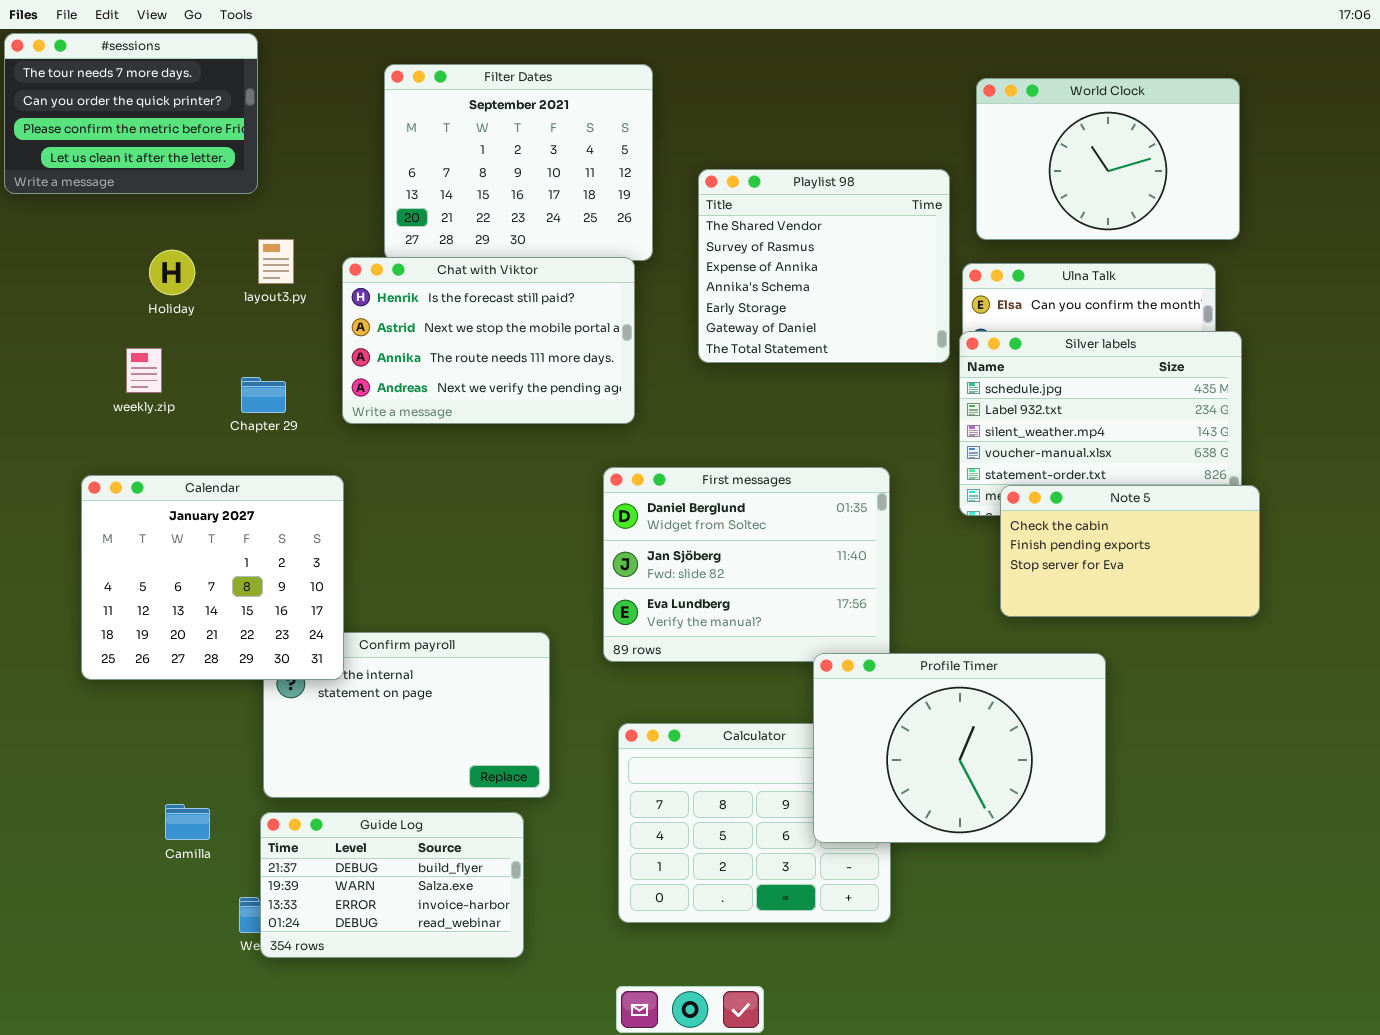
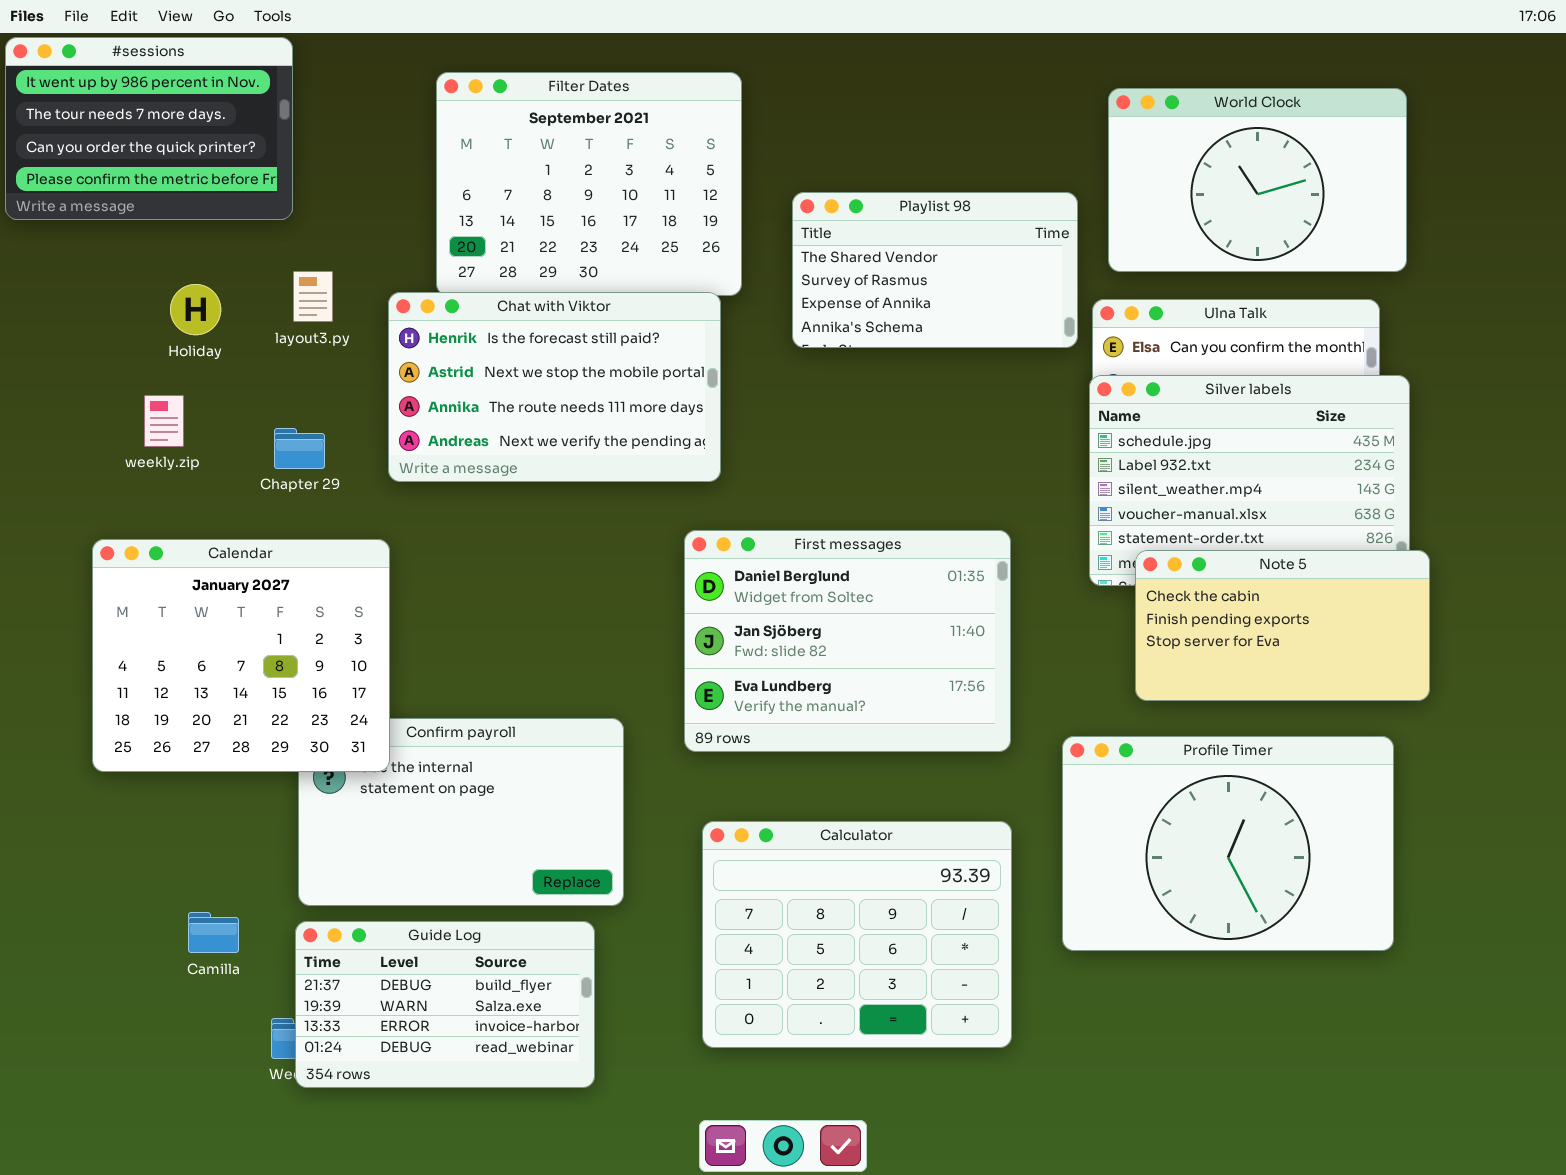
#sessions: [4,33,258,194] -> [5,37,293,220], scrolled up 1 row
Playlist 98: [698,169,950,363] -> [792,192,1078,348], resized
Profile Timer: [813,653,1106,843] -> [1062,736,1394,951], moved

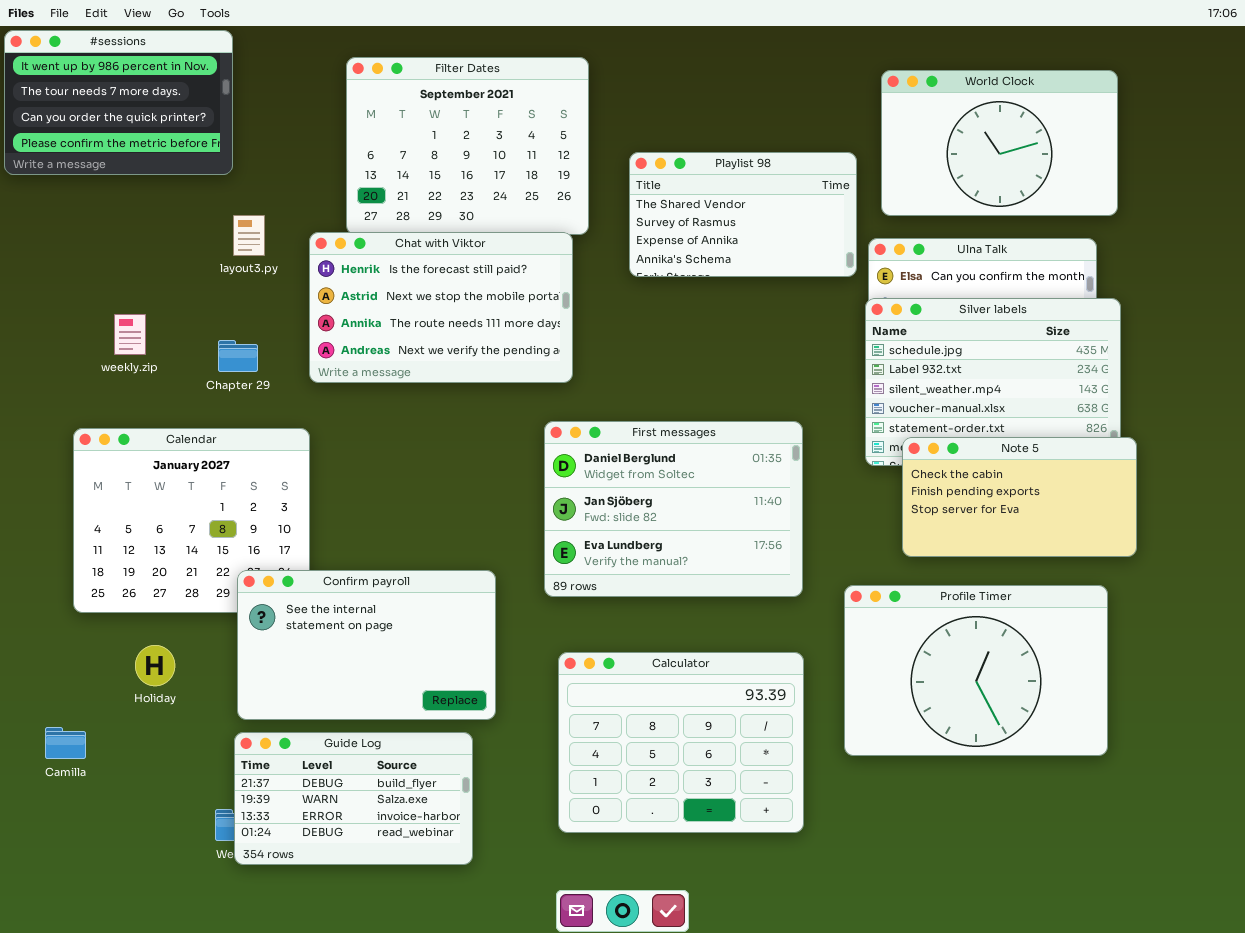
Holiday: [170,284,221,335] -> [135,645,175,686], moved
Confirm payroll: [298,718,624,906] -> [237,570,496,720], raised
Camilla: [188,912,239,953] -> [45,727,86,759], moved

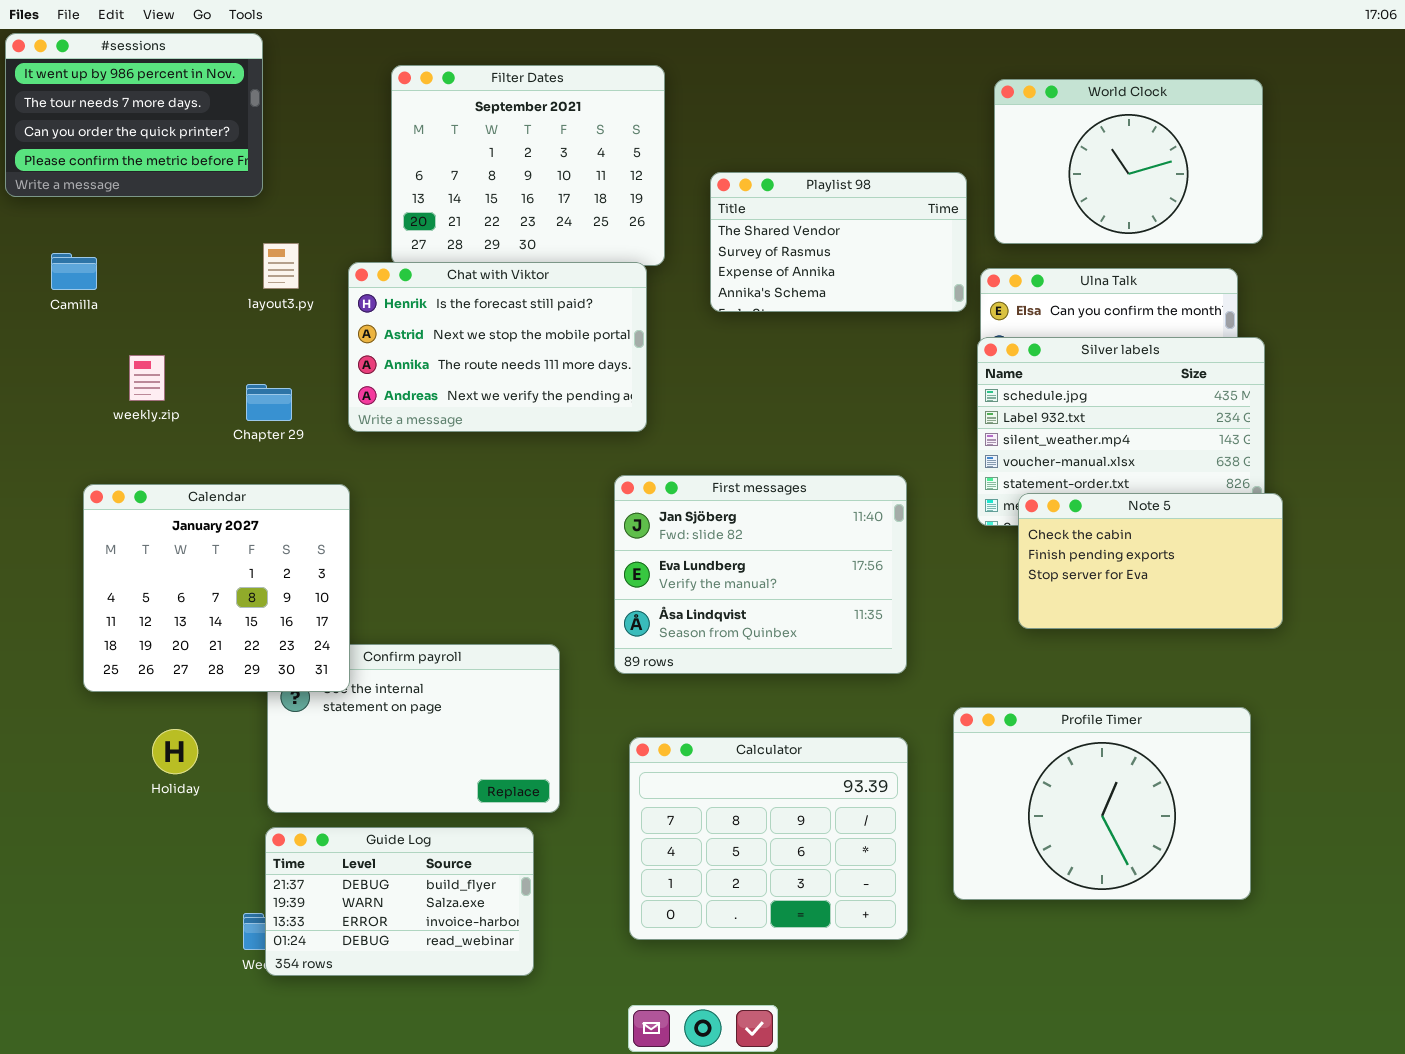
First messages: [544,421,803,597] -> [614,475,907,674], scrolled down 1 row
Calendar: [73,428,310,613] -> [83,484,350,692], raised
Profile Timer: [844,585,1108,756] -> [953,707,1251,900], moved
Camilla: [45,727,86,759] -> [51,253,97,290], moved

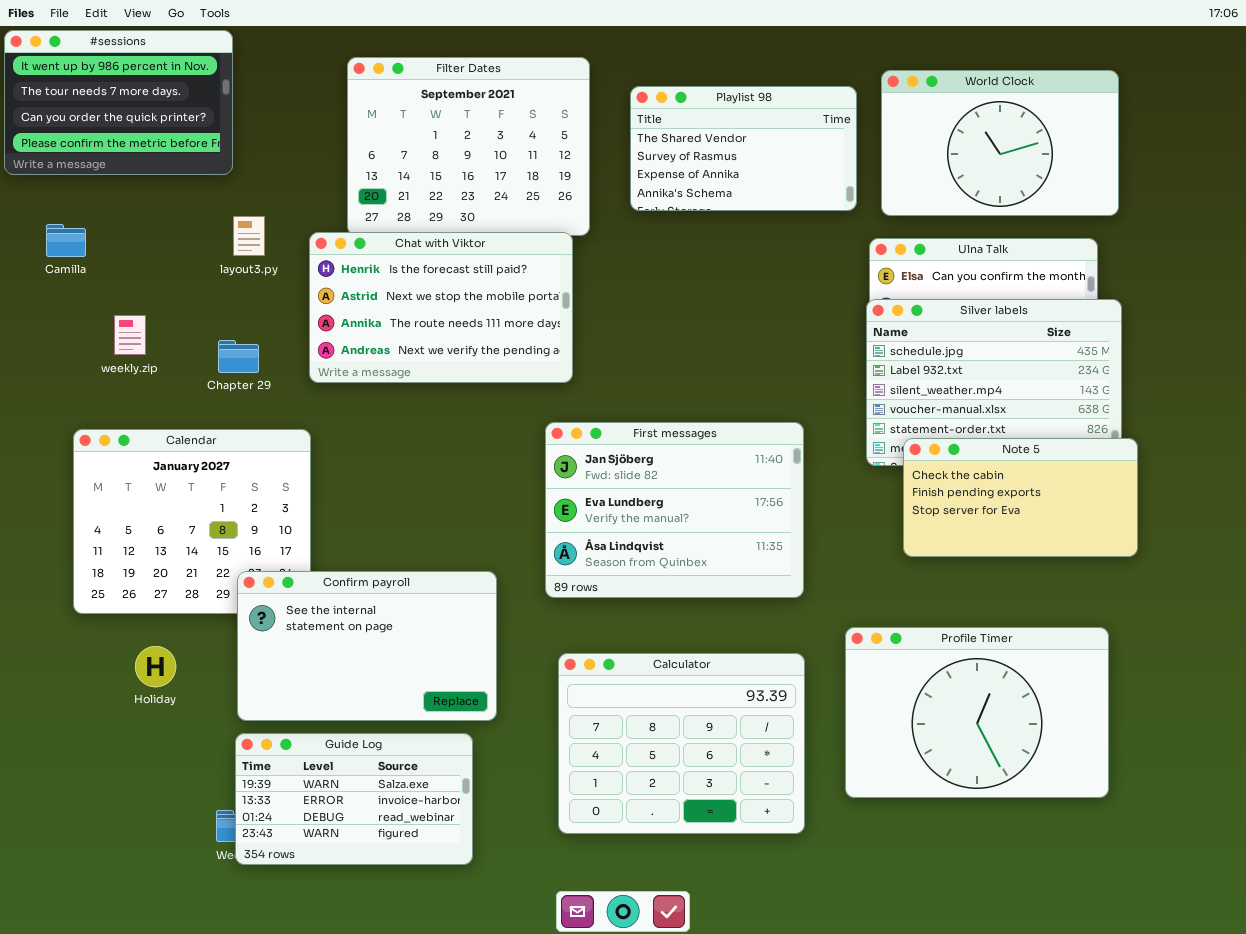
Playlist 98: [710,172,967,312] -> [630,86,857,211], moved
Confirm payroll: [267,644,560,813] -> [237,571,497,721], raised
Guide Log: [265,827,534,976] -> [235,733,473,865], scrolled down 1 row

